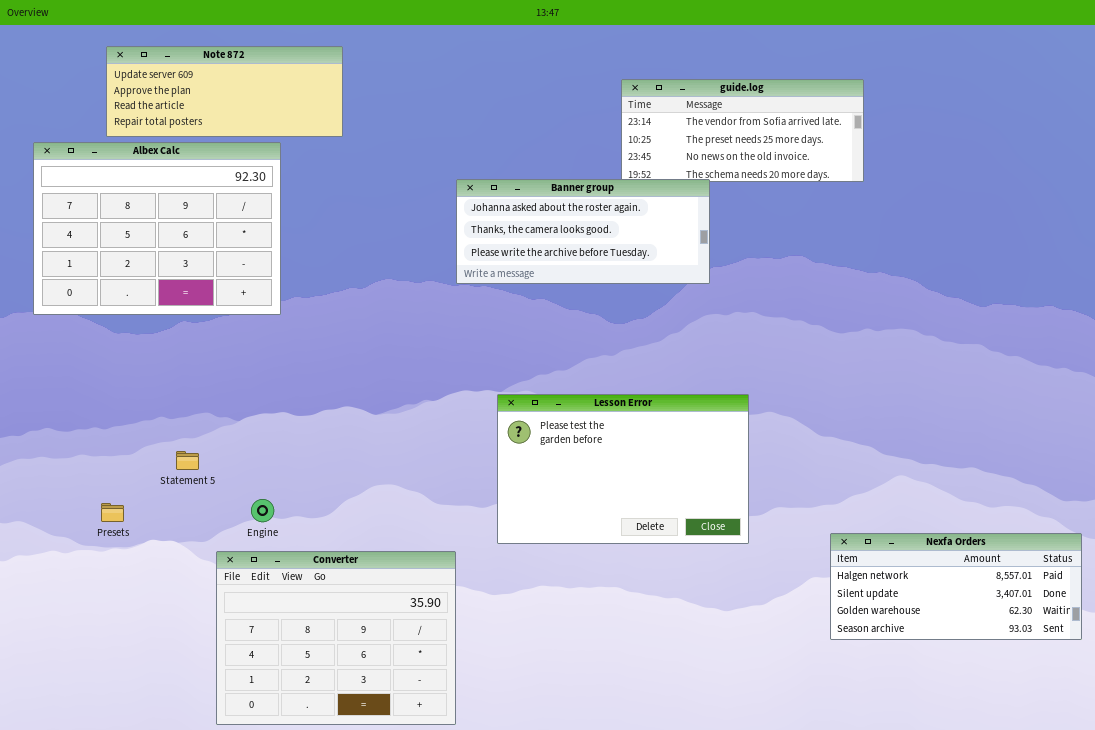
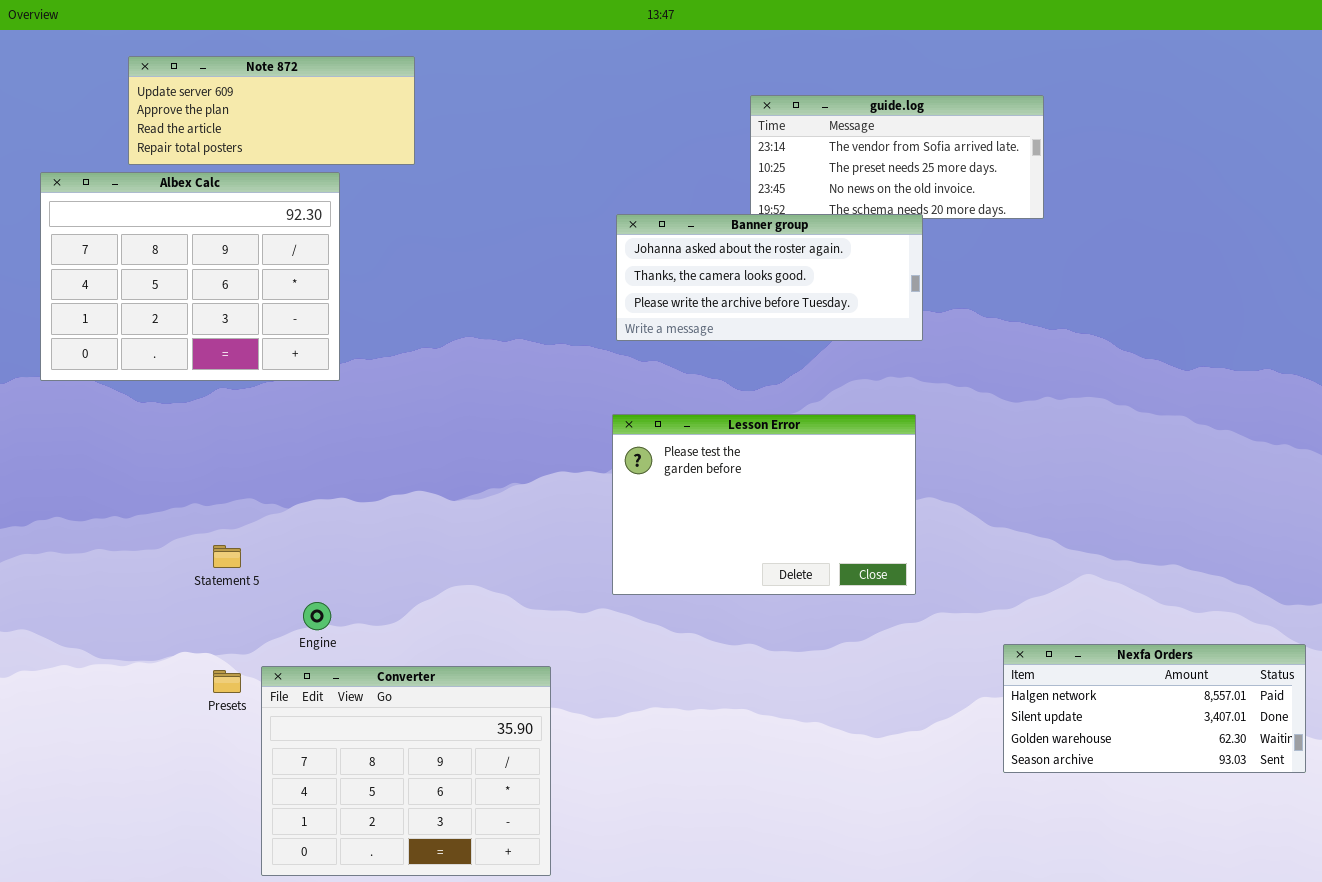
Banner group: [456,179,710,284] -> [616,214,923,341], moved
Lesson Error: [497,394,749,544] -> [612,414,916,595], moved
Presets: [101,503,124,522] -> [213,670,241,693], moved

